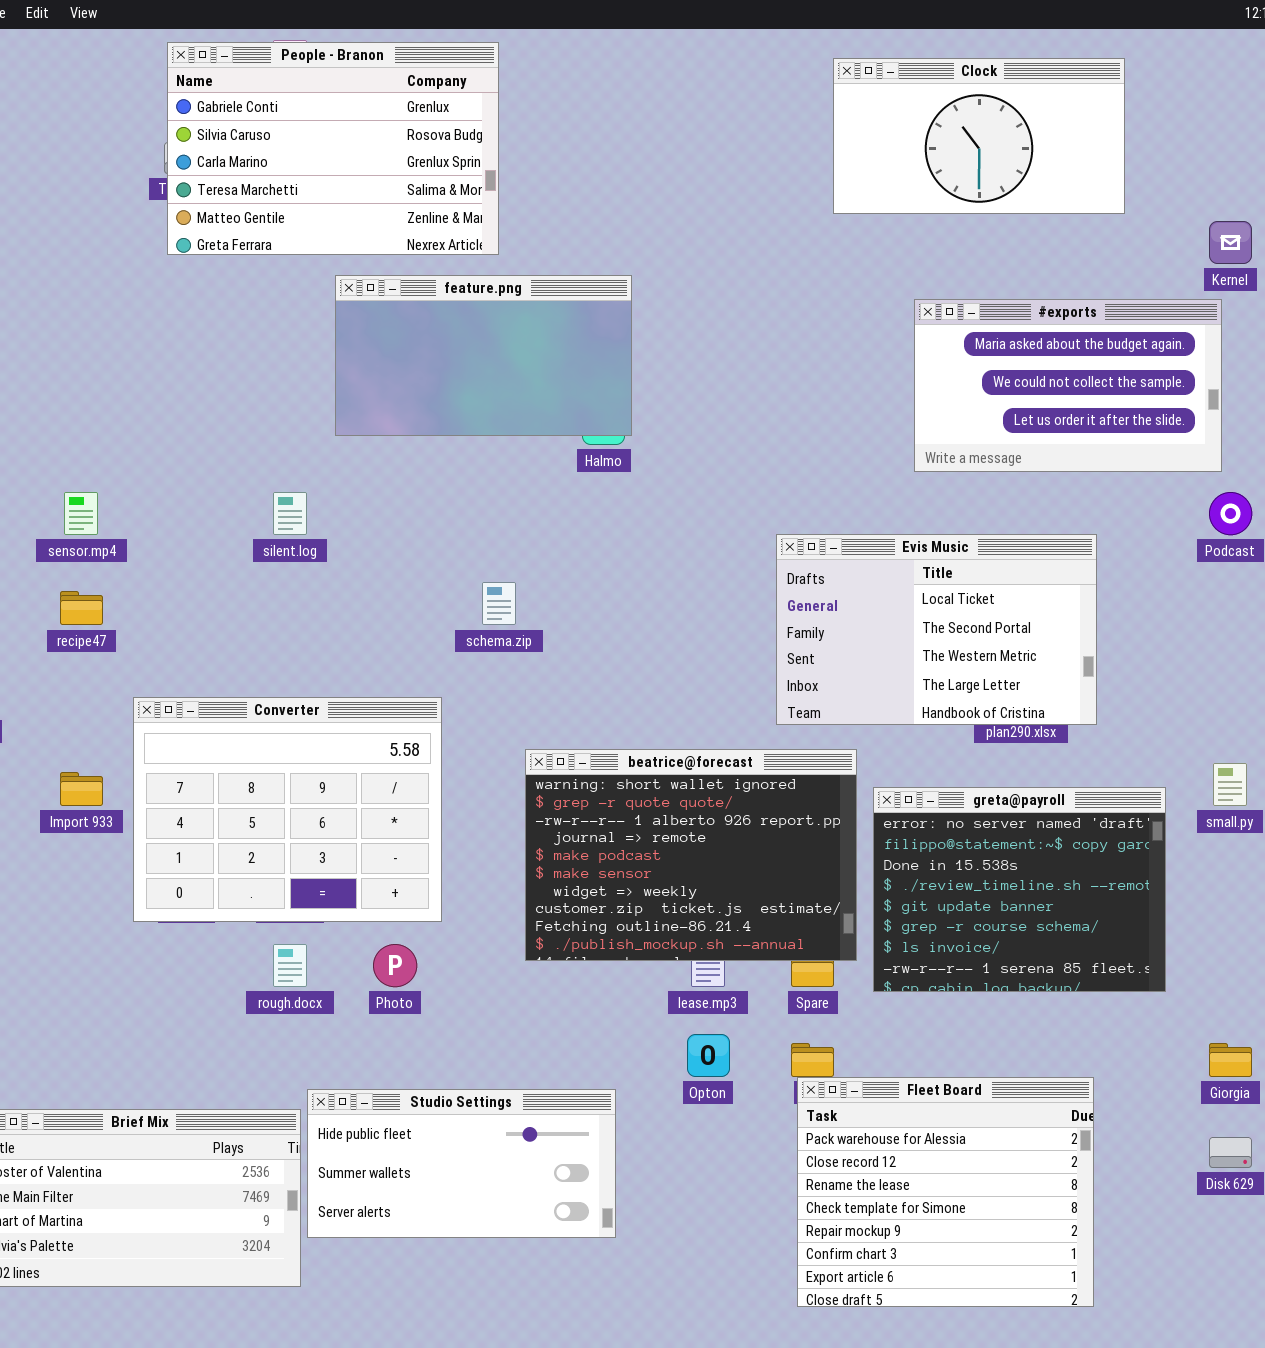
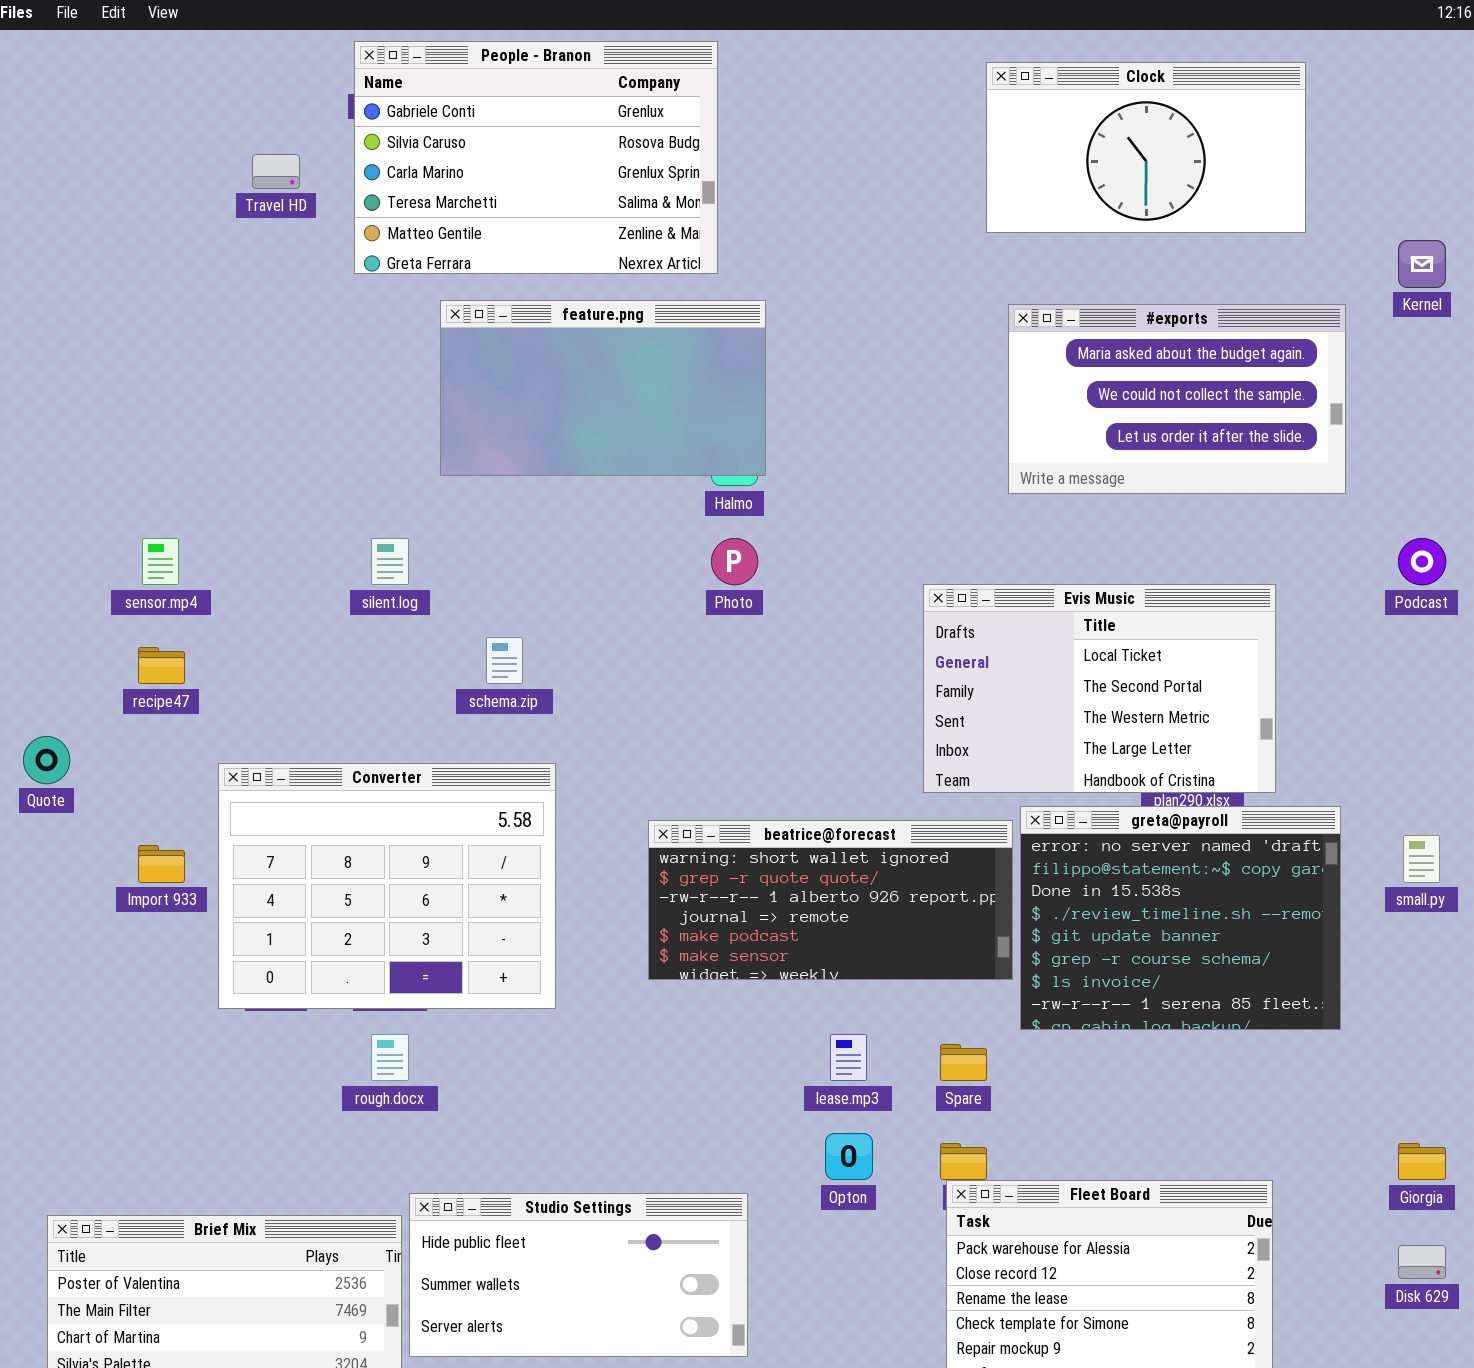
People - Branon: [167,42,499,255] -> [354,41,718,274], moved
#exports: [914,299,1222,472] -> [1008,304,1346,494], moved
schema.zip: [482,582,516,625] -> [486,637,523,684], moved
beatrice@forecast: [525,749,857,961] -> [648,820,1013,980], resized
greta@payroll: [873,787,1166,992] -> [1020,806,1341,1030], moved
Photo: [373,944,417,987] -> [711,538,758,585], moved

